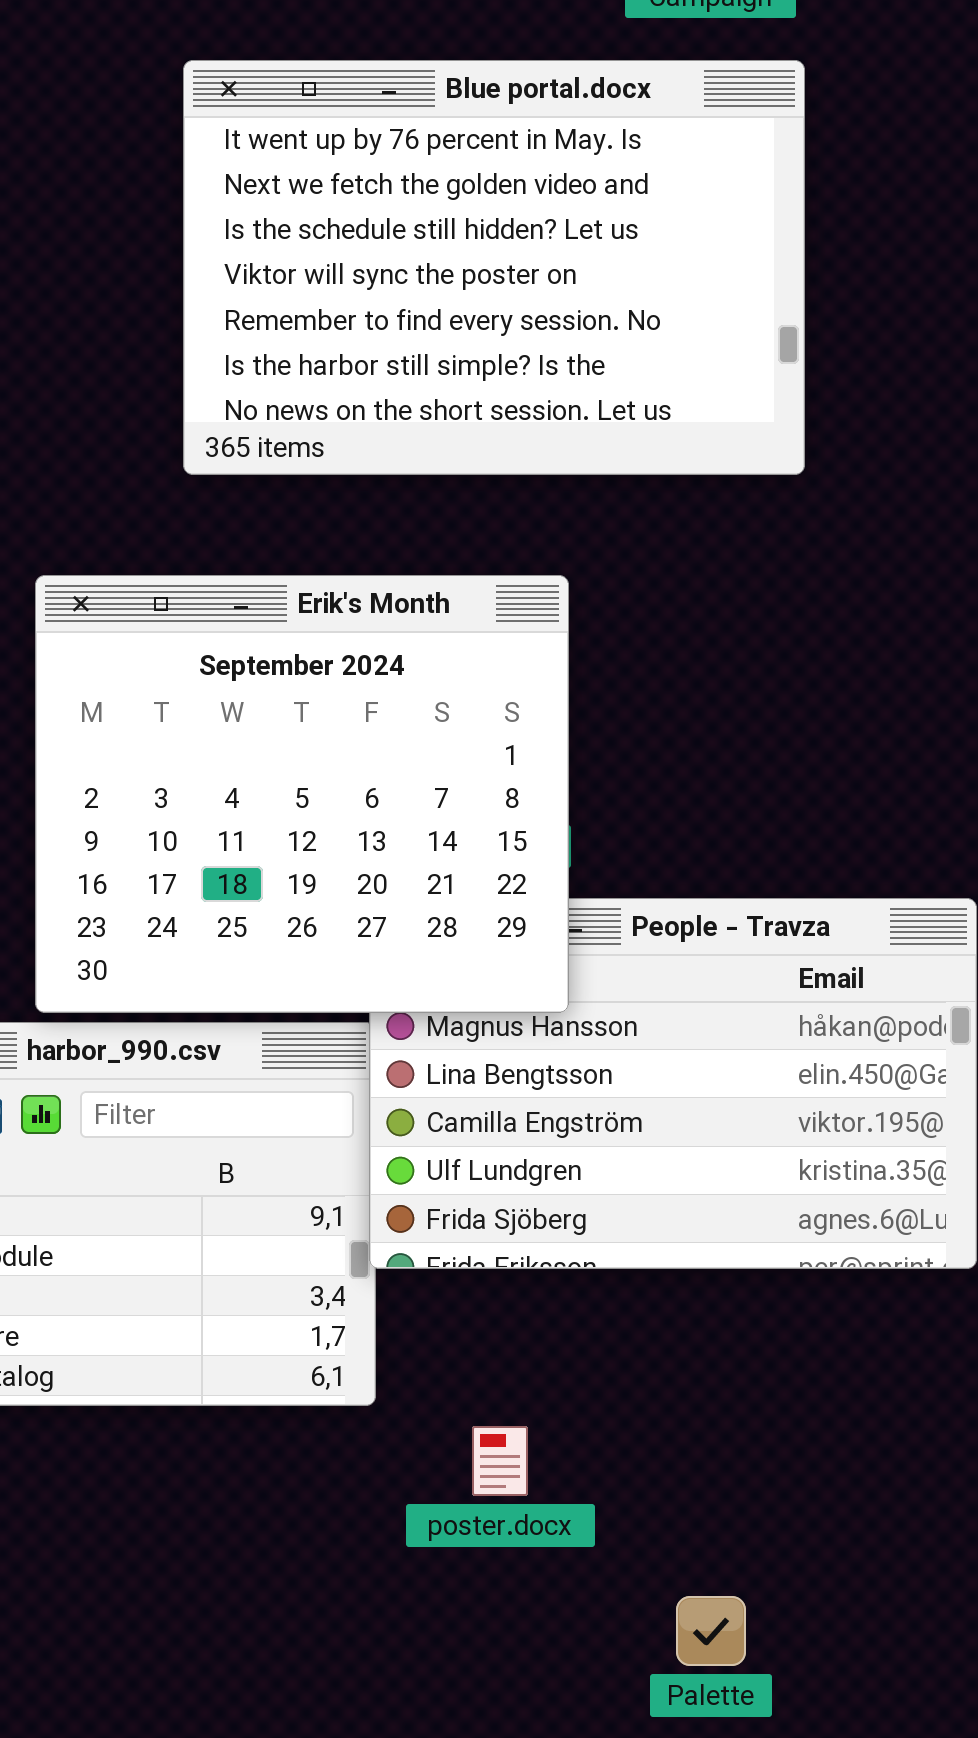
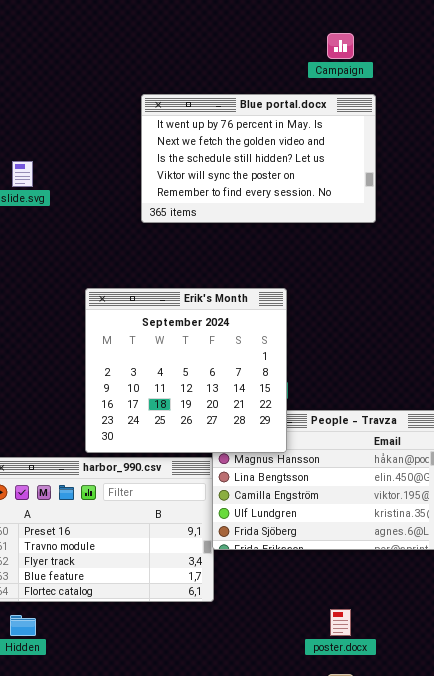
Blue portal.docx: [183,60,805,475] -> [141,94,376,223], resized
poster.docx: [472,1426,528,1496] -> [330,609,351,636], moved

